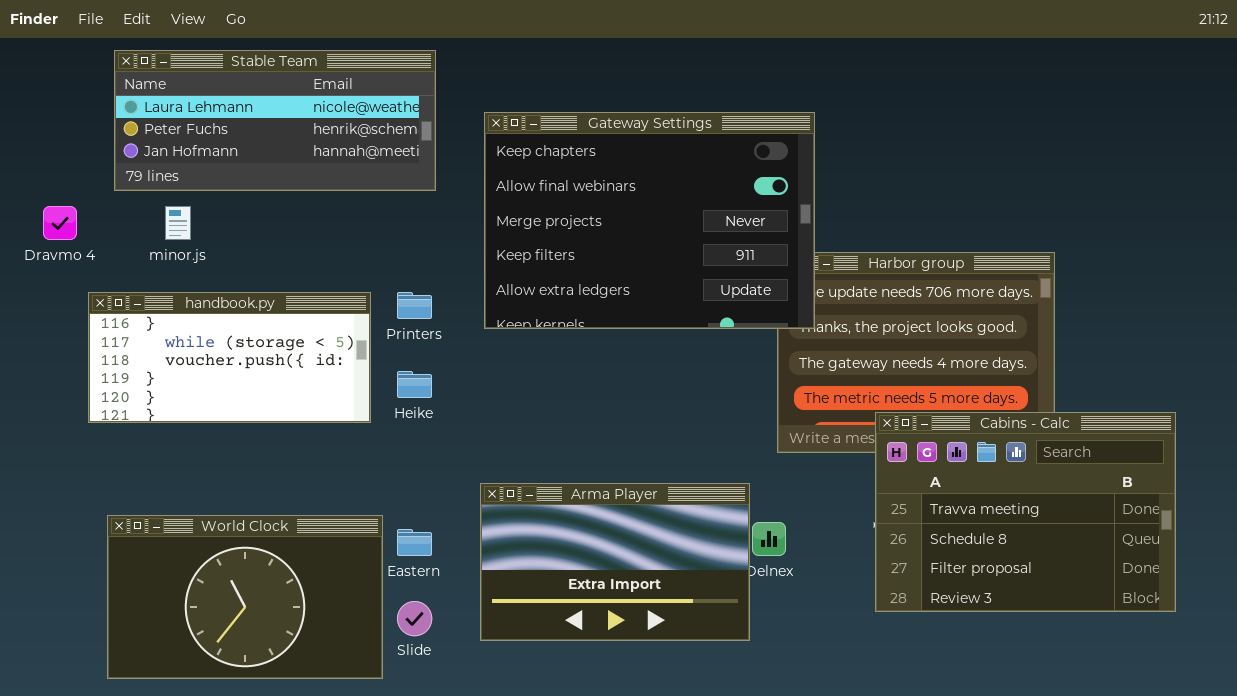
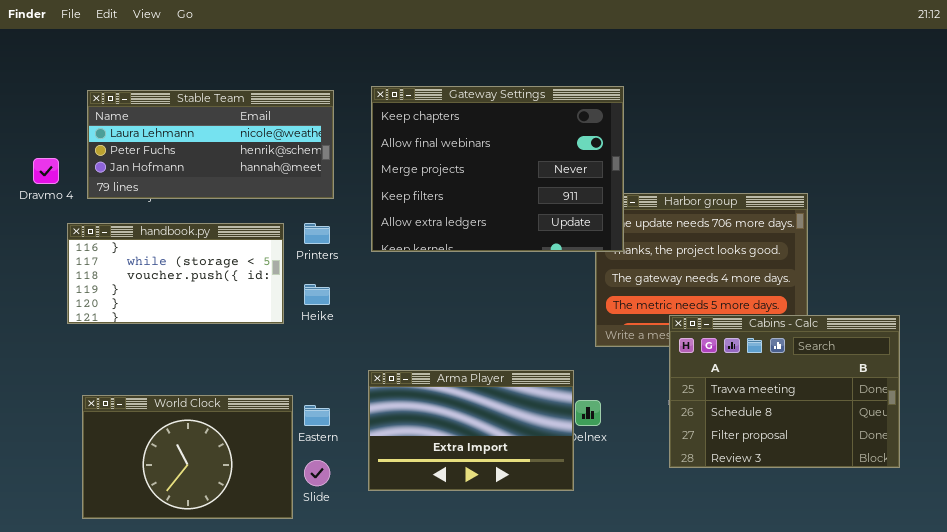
Stable Team: [114,50,436,191] -> [87,90,334,199], moved

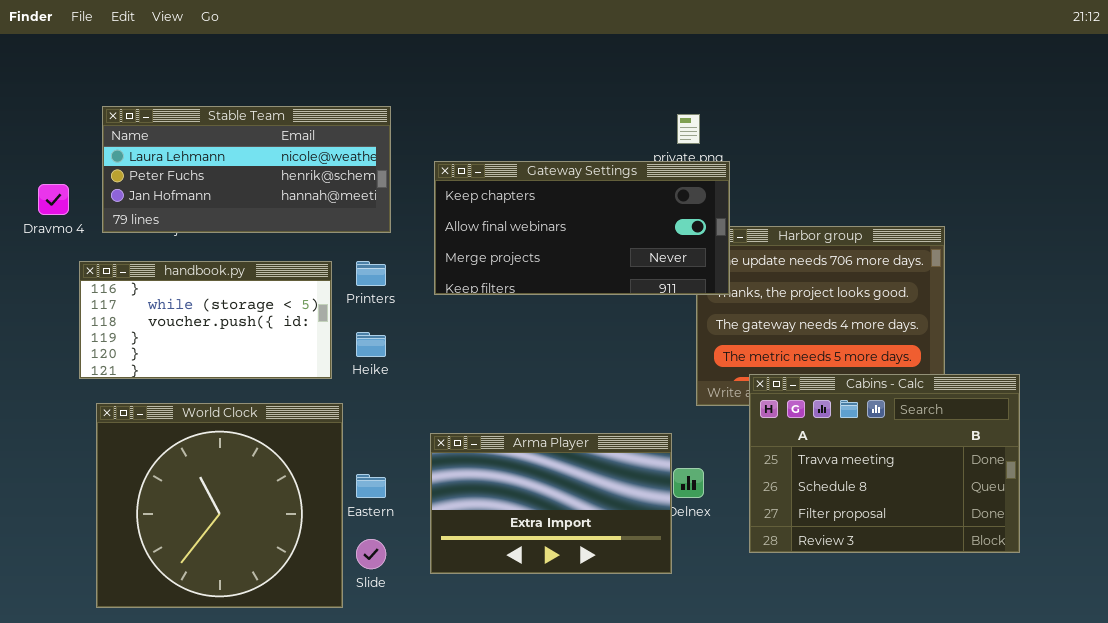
Gateway Settings: [371,86,624,252] -> [434,161,730,295], resized
Cabins - Calc: [669,315,900,468] -> [749,374,1020,553], moved
World Clock: [82,395,293,519] -> [96,403,343,608], resized

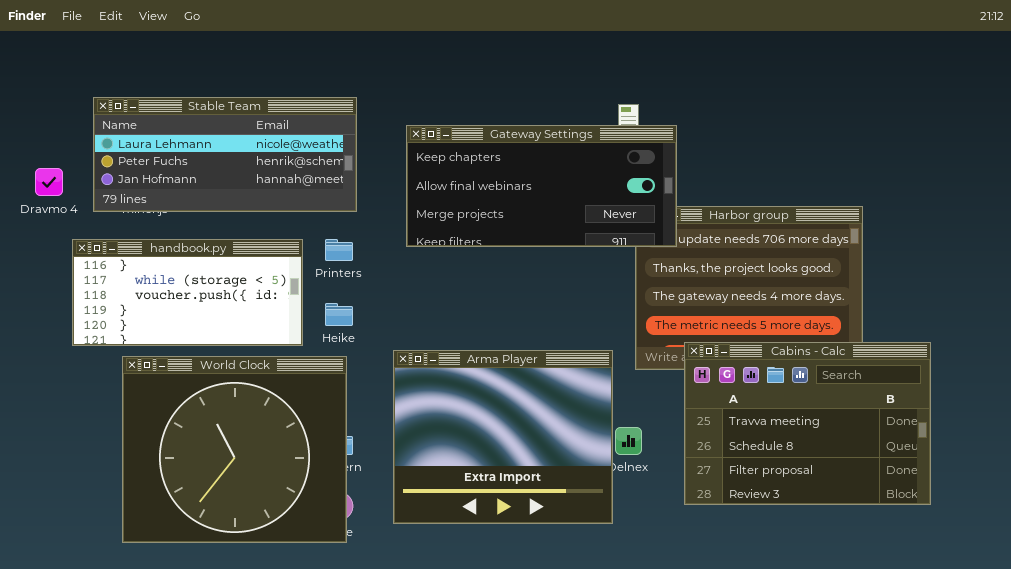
Gateway Settings: [434,161,730,295] -> [406,125,677,247], moved
World Clock: [96,403,343,608] -> [122,356,347,543], moved
Arma Player: [430,433,672,574] -> [393,350,613,524], resized

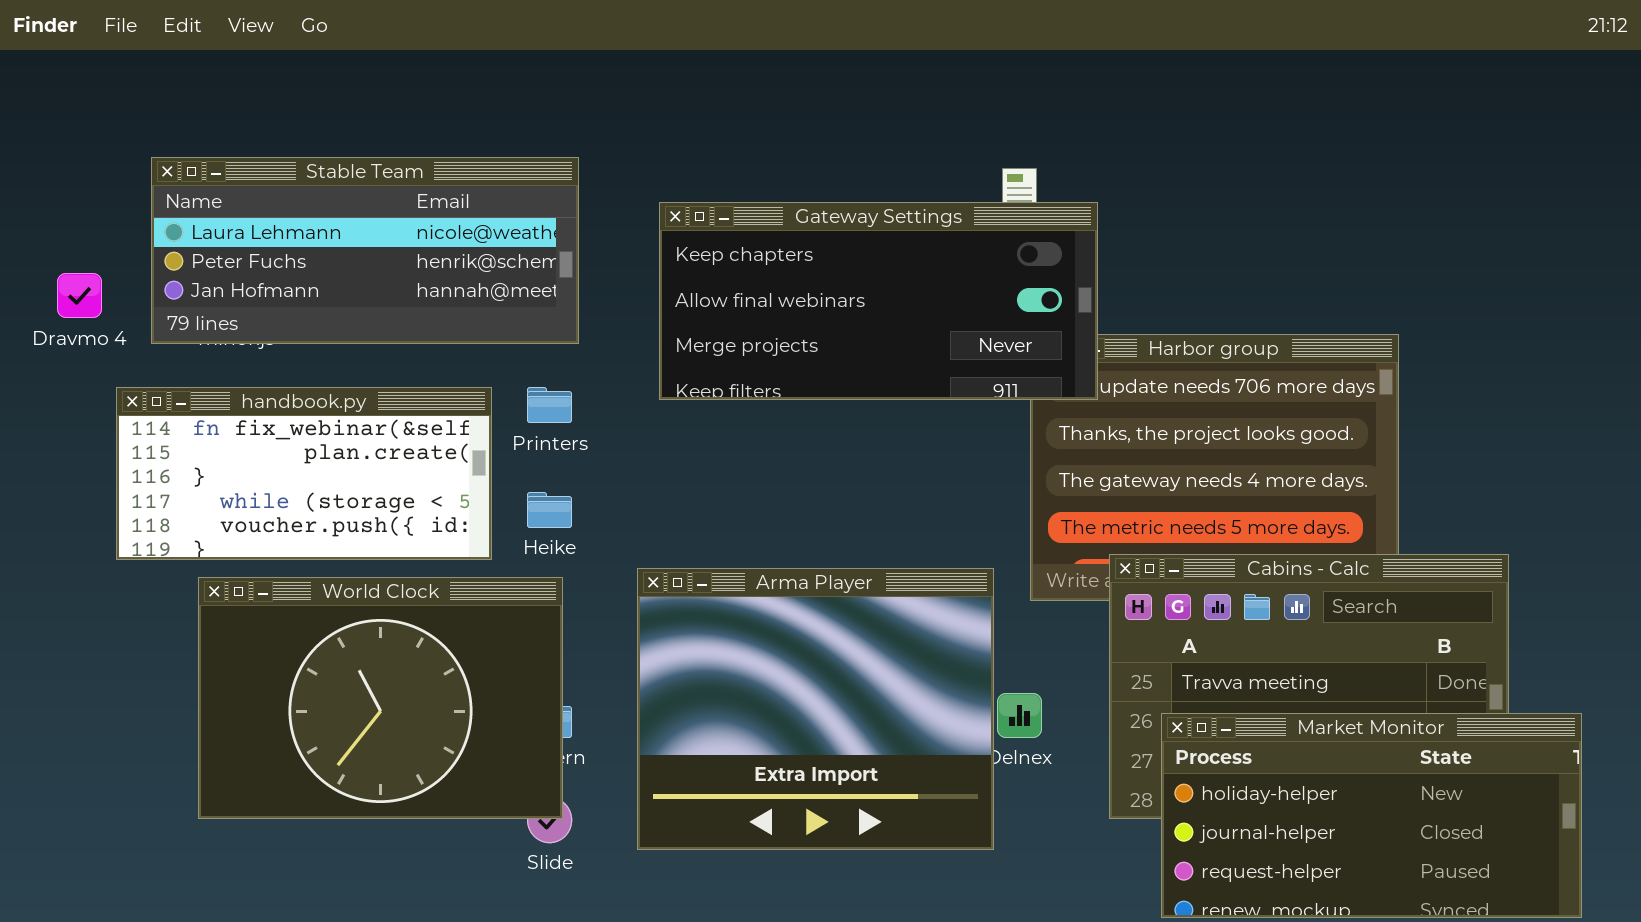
handbook.py: [72,239,303,346] -> [116,387,492,560], scrolled up 2 rows
World Clock: [122,356,347,543] -> [198,577,563,819], resized
Market Monitor: none -> [1161,713,1582,918], opened

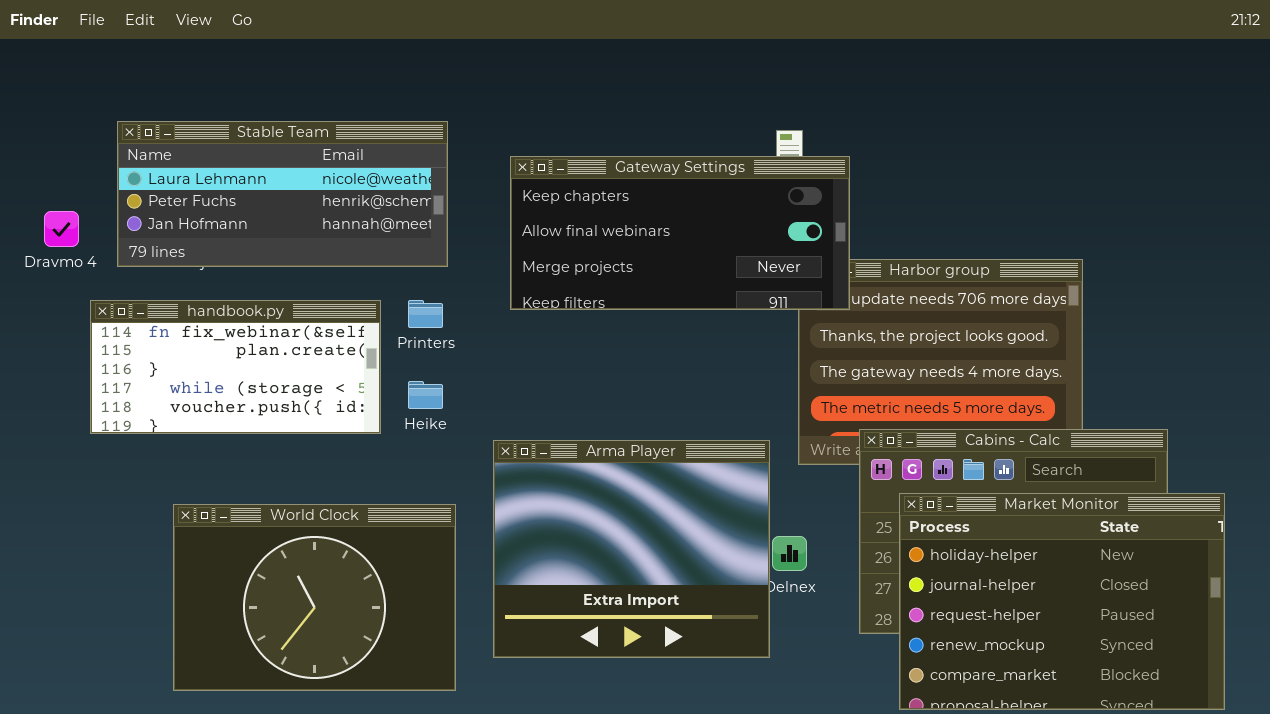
World Clock: [198,577,563,819] -> [173,504,456,691], moved
Market Monitor: [1161,713,1582,918] -> [899,493,1225,710], resized

